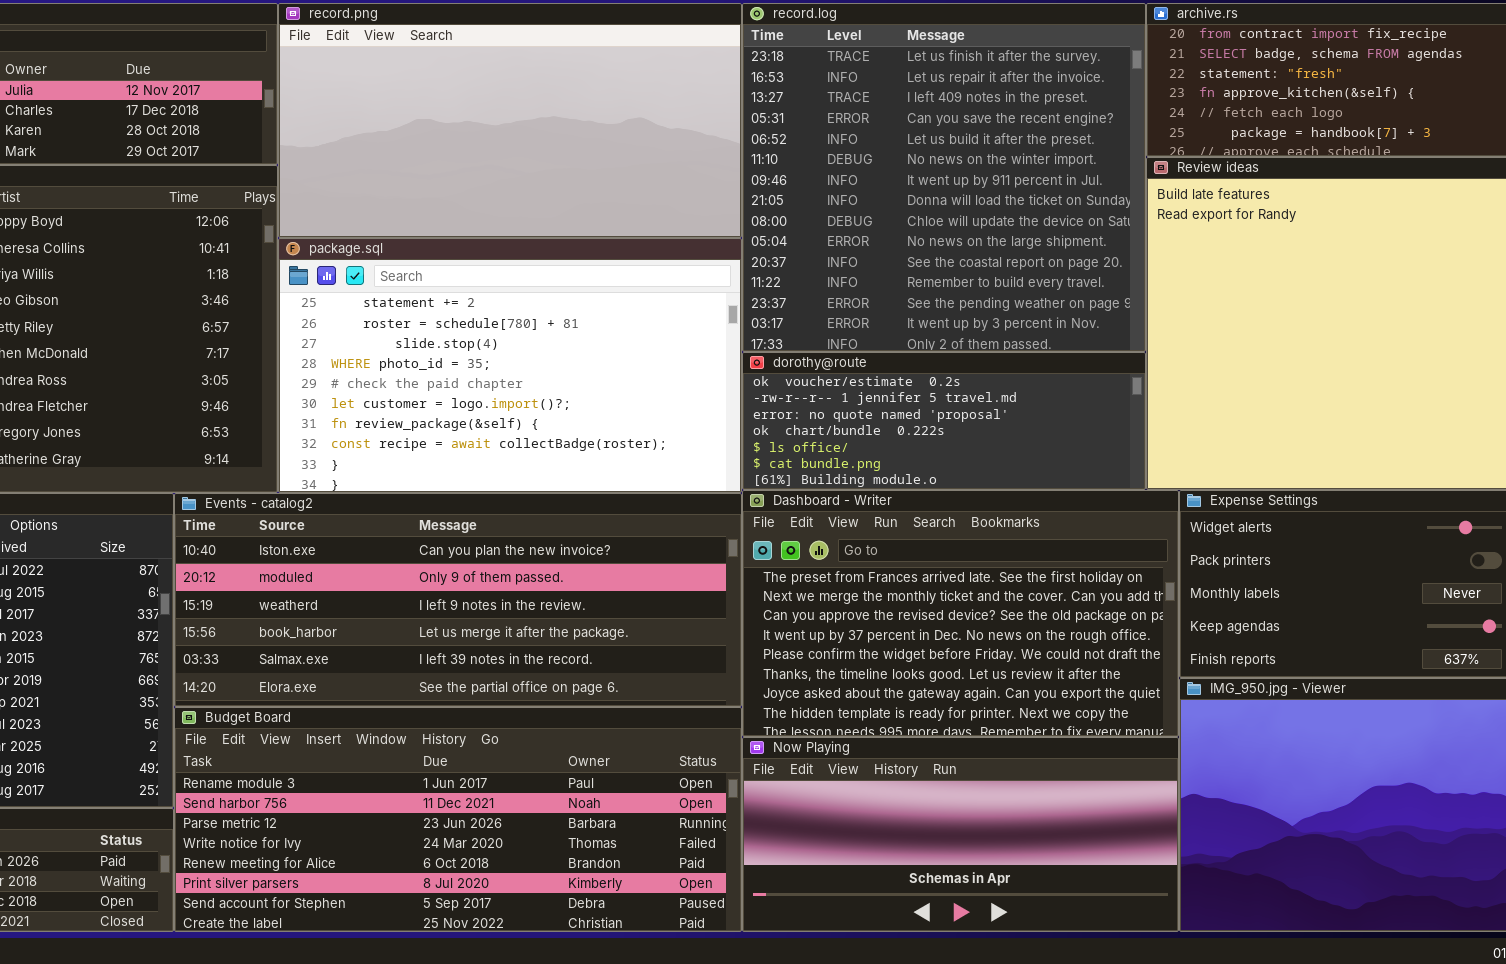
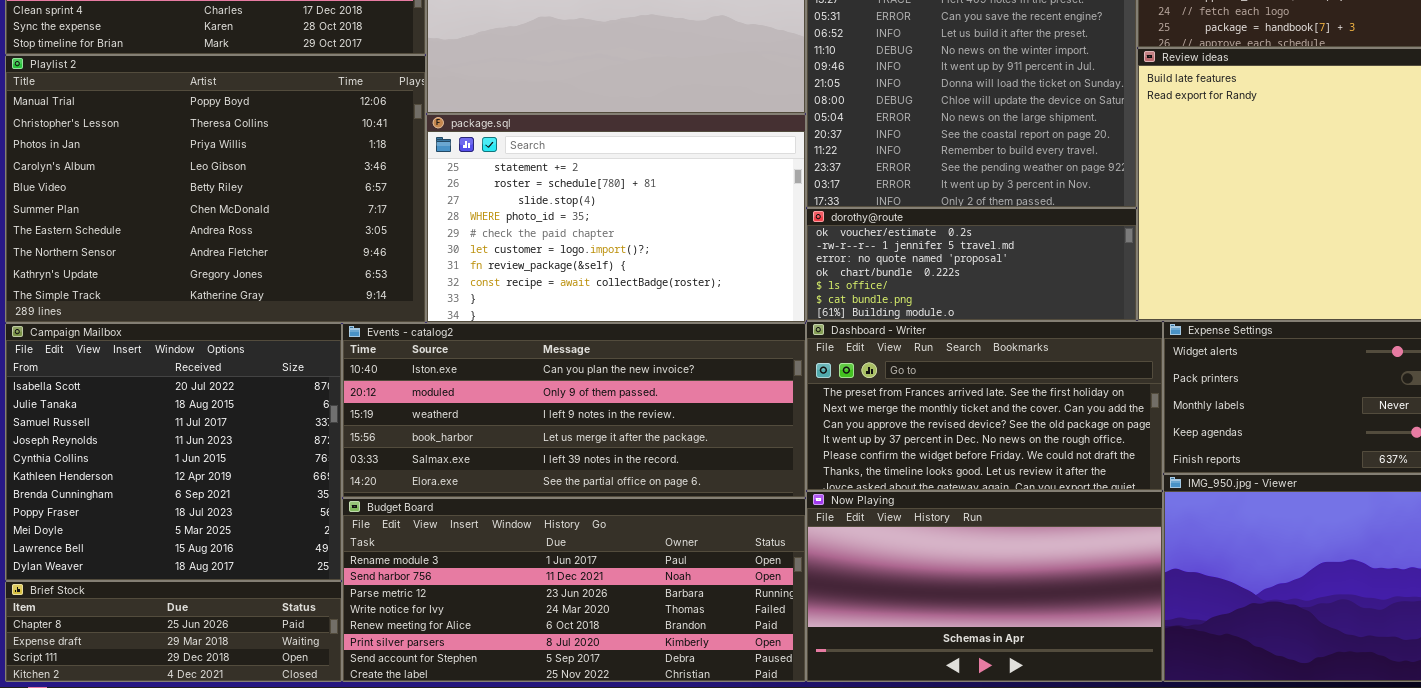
Dashboard - Writer: [742,490,1179,737] -> [806,321,1163,491], resized
Now Playing: [742,737,1179,932] -> [806,491,1163,682], resized

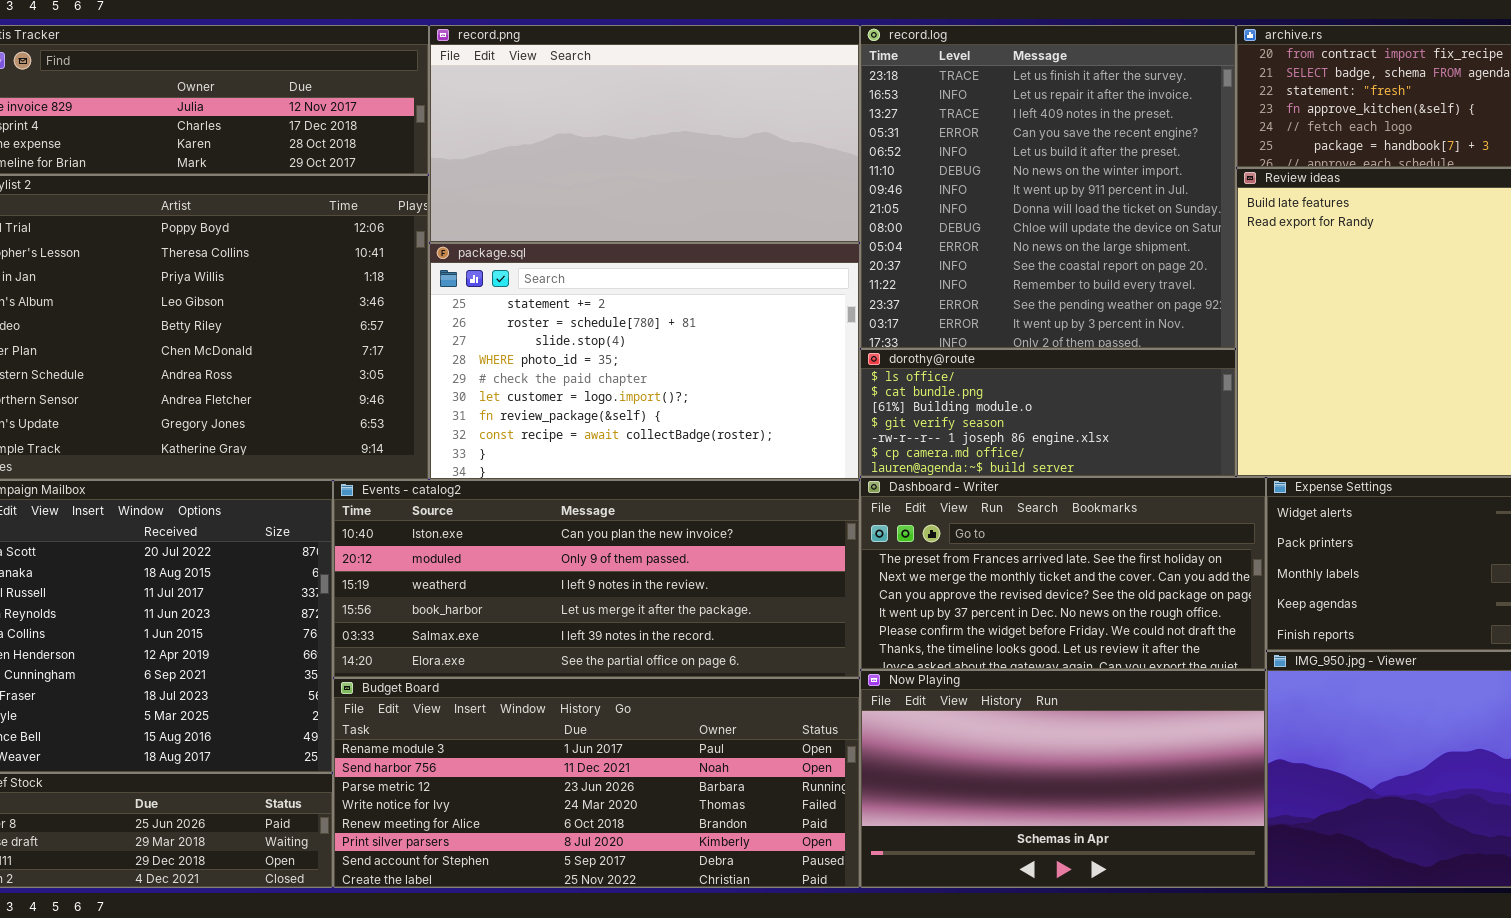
dorothy@route: [806,208,1137,321] -> [860,349,1236,477], scrolled down 4 rows

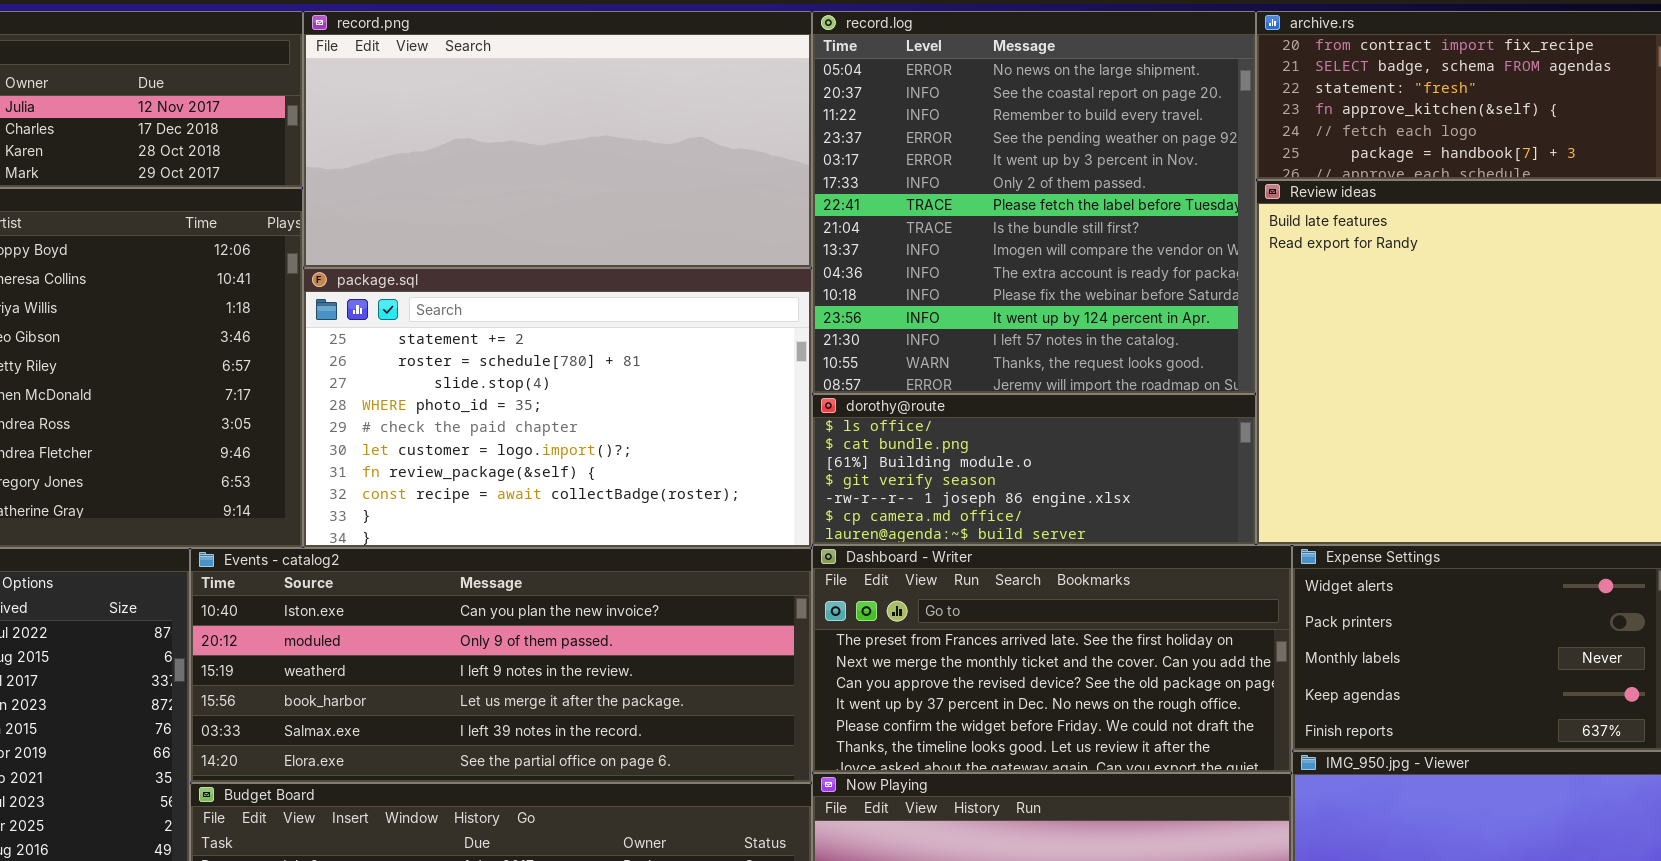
record.log: [860,25,1236,349] -> [812,11,1256,394], scrolled down 9 rows

